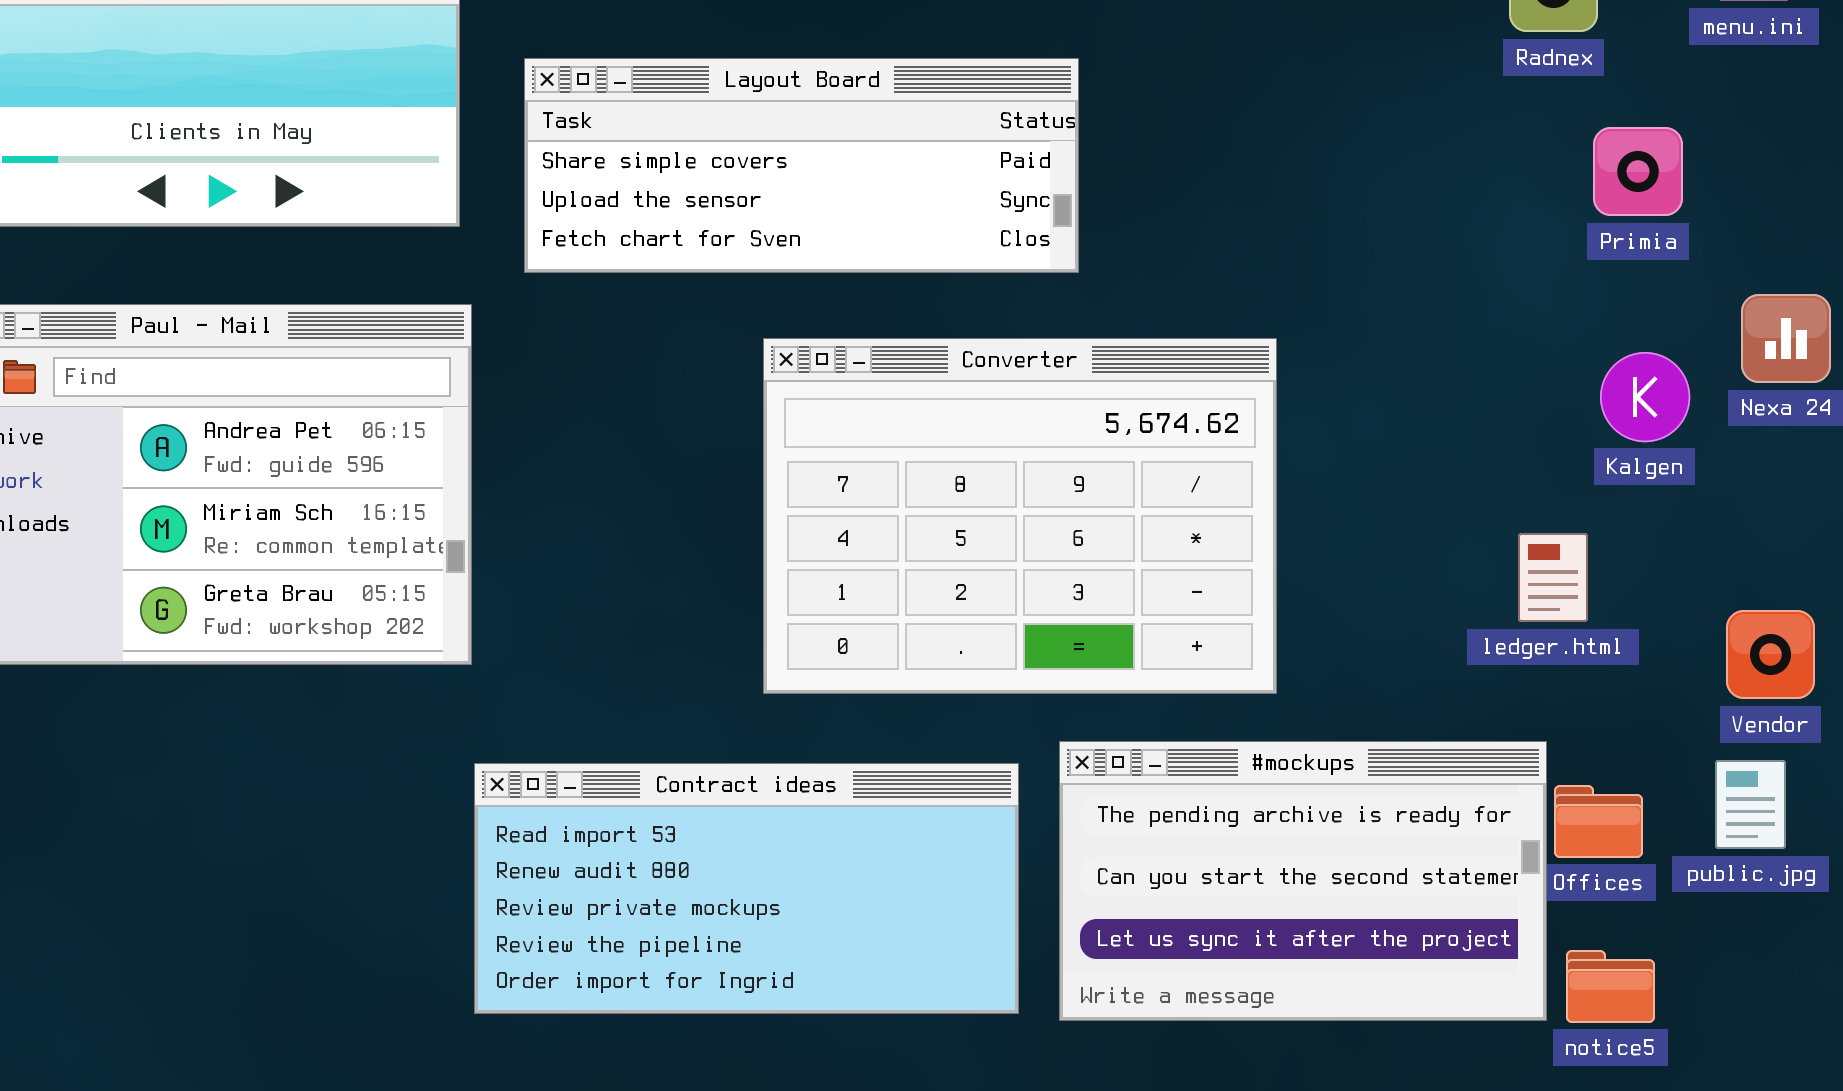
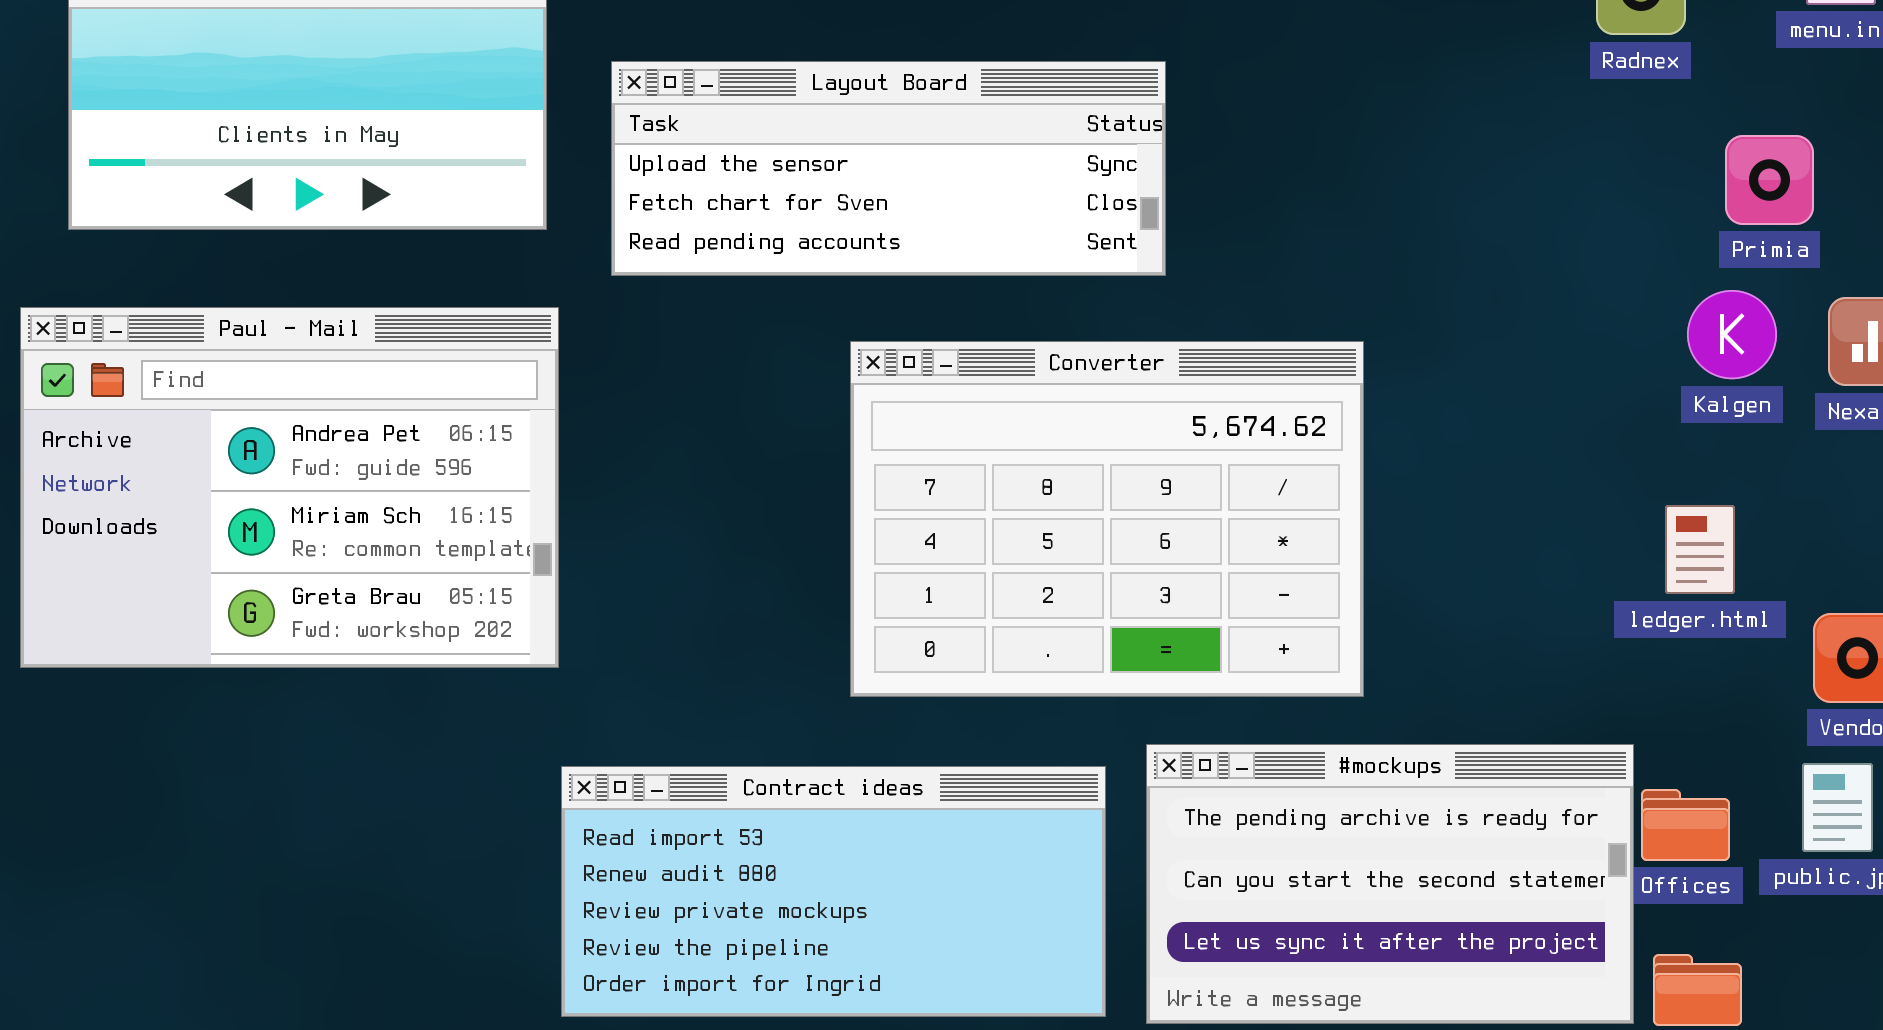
Layout Board: [524,58,1079,273] -> [611,61,1166,276], scrolled down 1 row
Primia: [1593,127,1683,216] -> [1725,135,1814,225], moved
Kalgen: [1600,352,1690,442] -> [1687,290,1777,379], moved
ledger.html: [1518,533,1588,622] -> [1665,505,1735,594], moved

